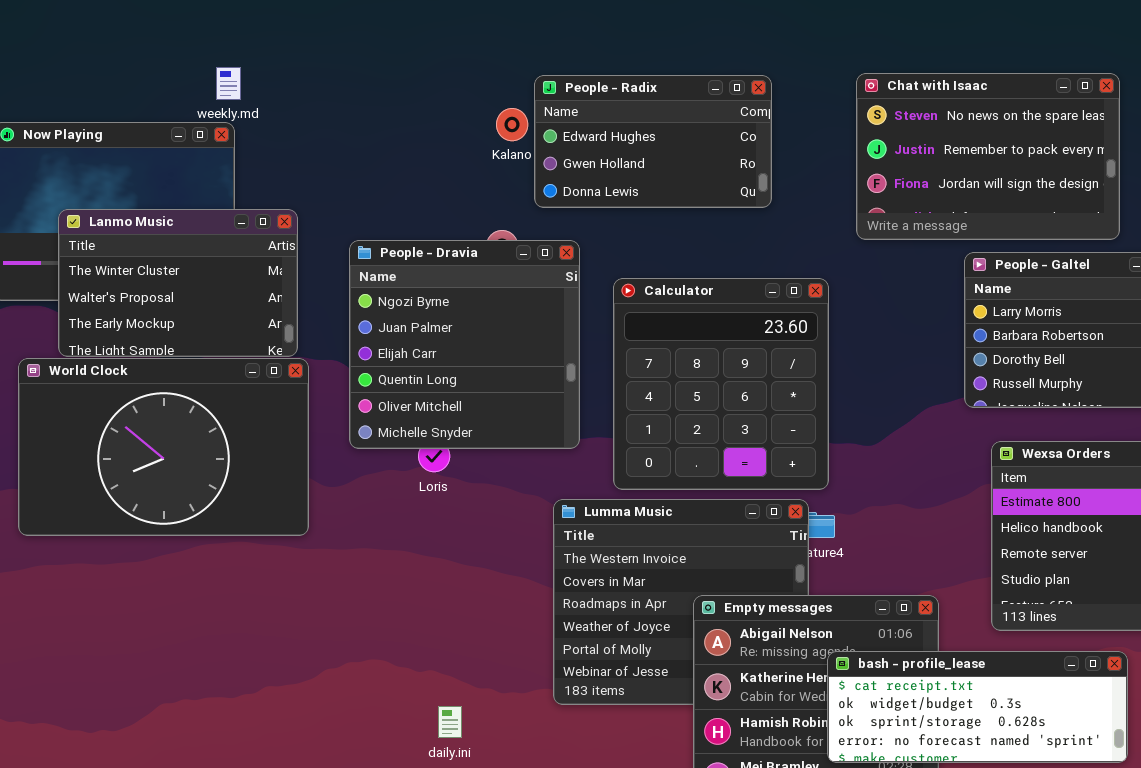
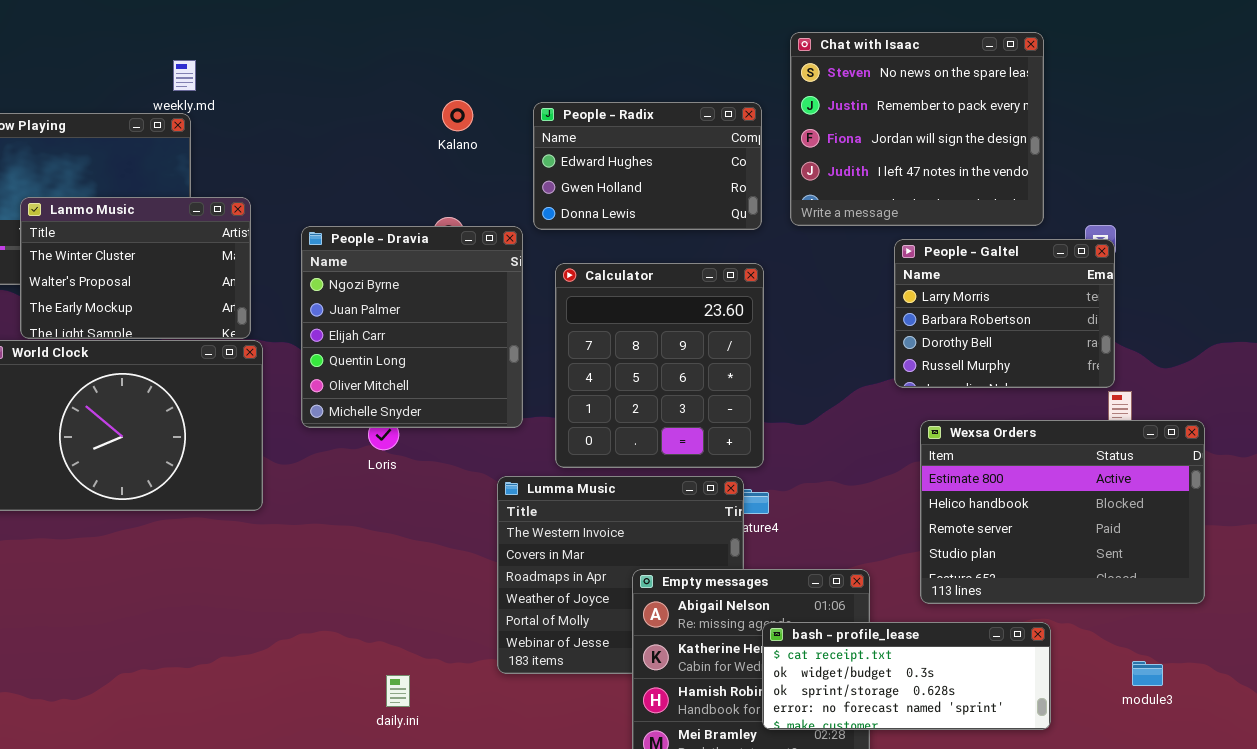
Chat with Isaac: [856,73,1120,240] -> [790,32,1044,226], resized
People - Radix: [534,75,772,208] -> [533,102,762,230], moved

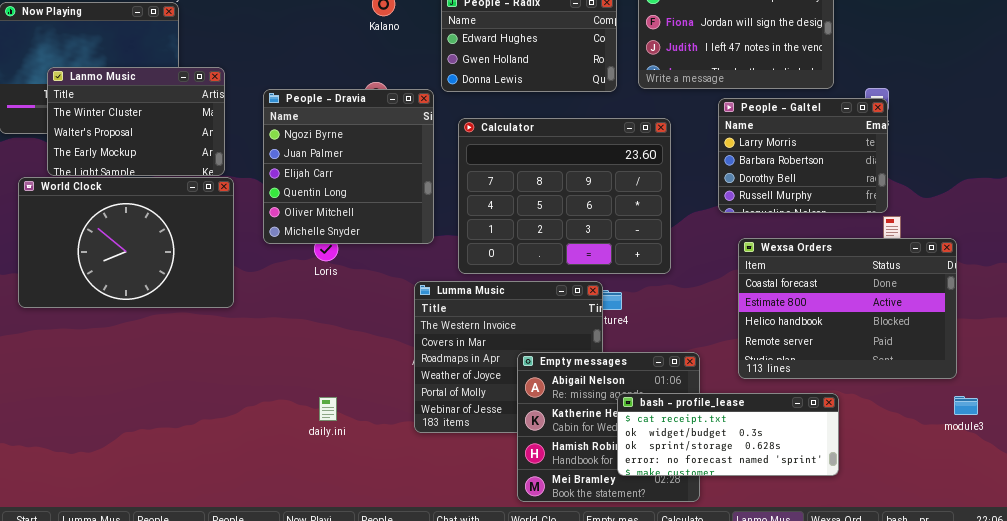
Calculator: [555,263,764,468] -> [458,118,671,274], resized
Wexsa Orders: [920,420,1205,604] -> [738,238,957,379], scrolled up 1 row
module3: [1132,661,1163,686] -> [954,396,978,415], moved
daily.ini: [386,675,410,707] -> [319,397,337,421], moved

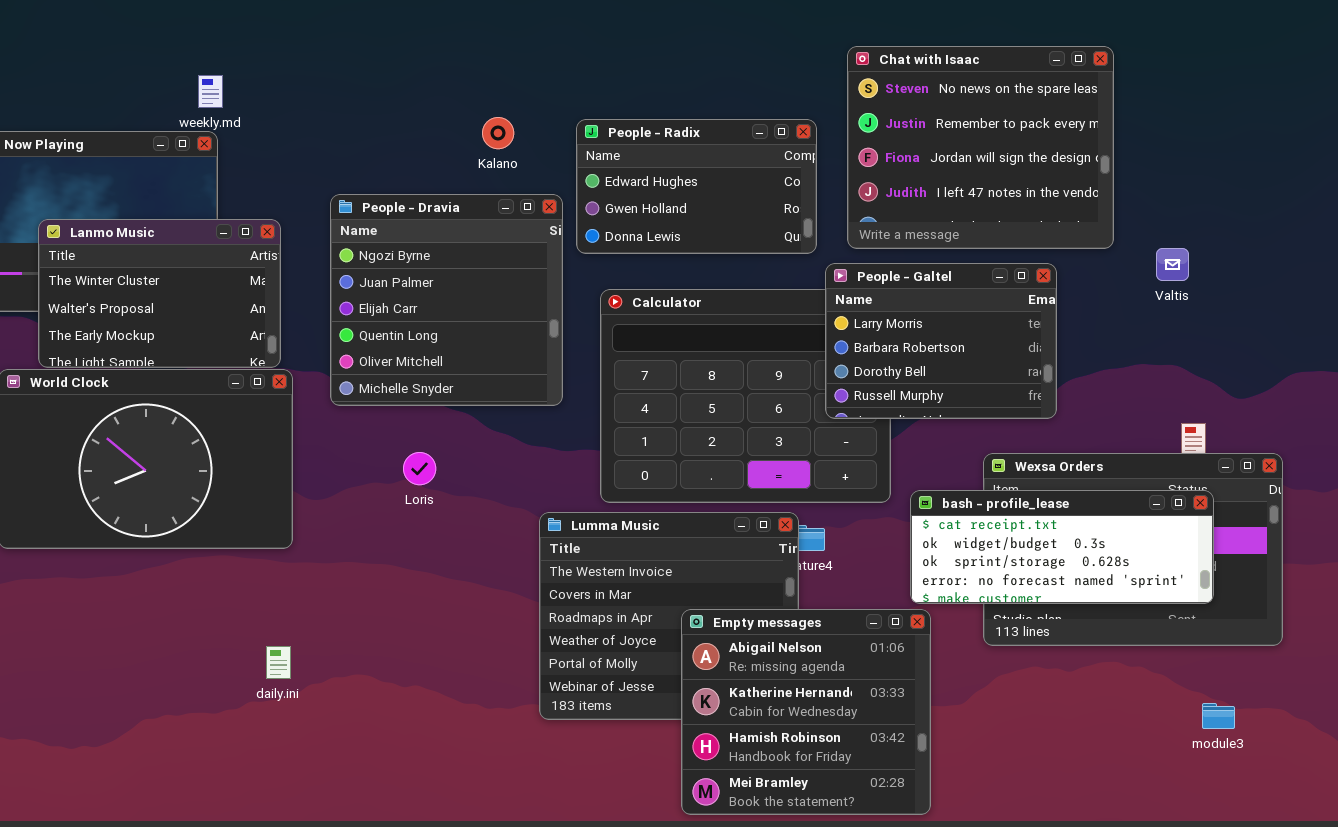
People - Dravia: [263,89,434,244] -> [330,194,563,406], moved
People - Galtel: [718,98,888,213] -> [825,263,1057,419], moved
bash - profile_lease: [617,393,839,476] -> [910,490,1214,604], moved
module3: [954,396,978,415] -> [1202,703,1235,729], moved
daily.ini: [319,397,337,421] -> [266,646,291,679], moved

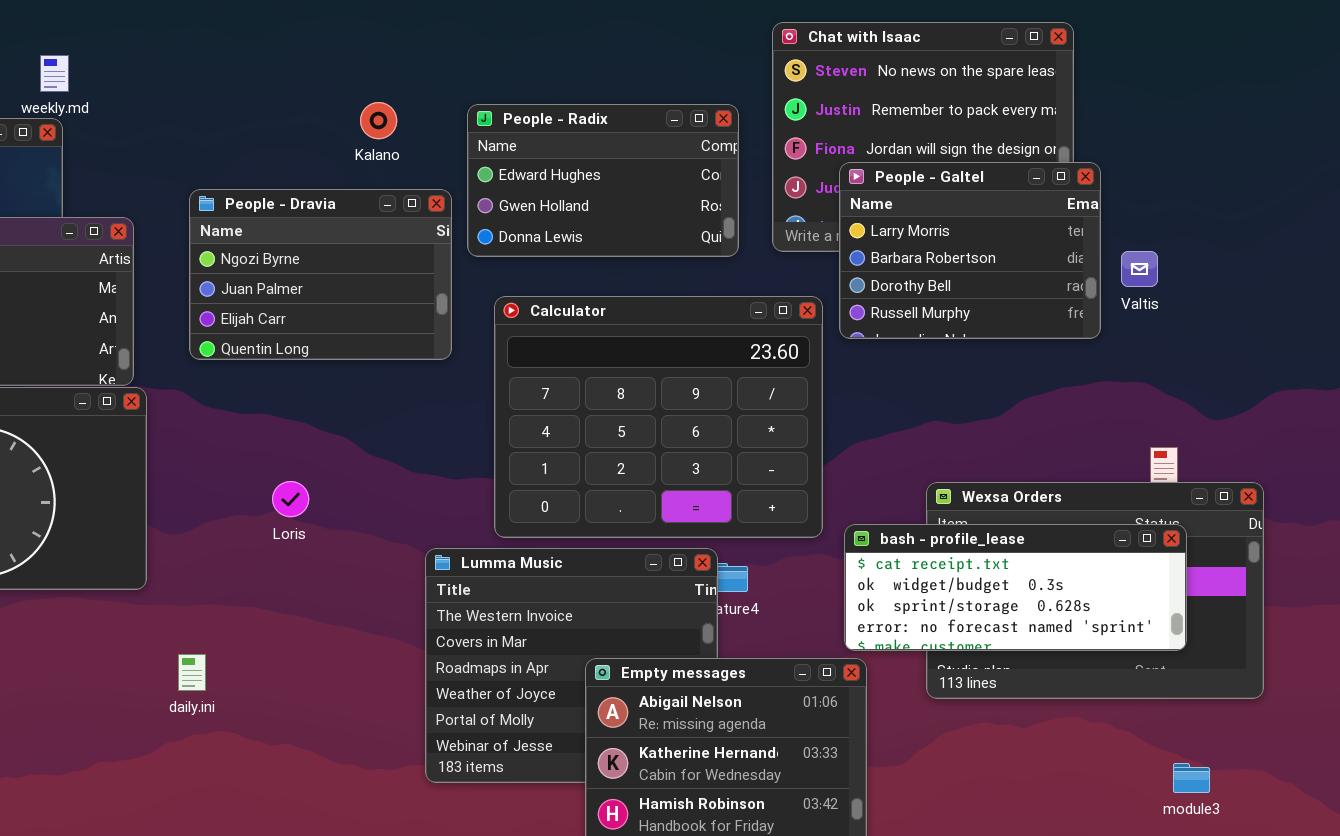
People - Dravia: [330,194,563,406] -> [189,189,452,360], resized
People - Galtel: [825,263,1057,419] -> [839,162,1101,339], moved
daily.ini: [266,646,291,679] -> [178,654,206,691], moved

